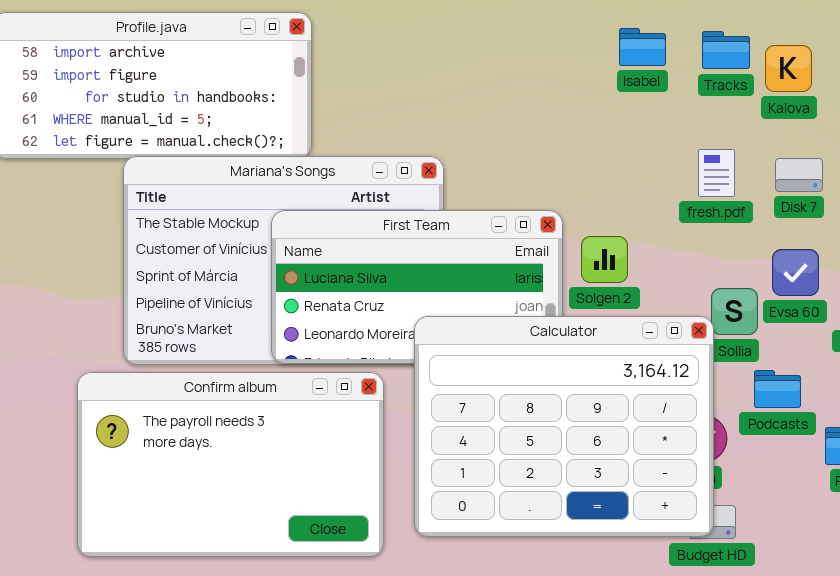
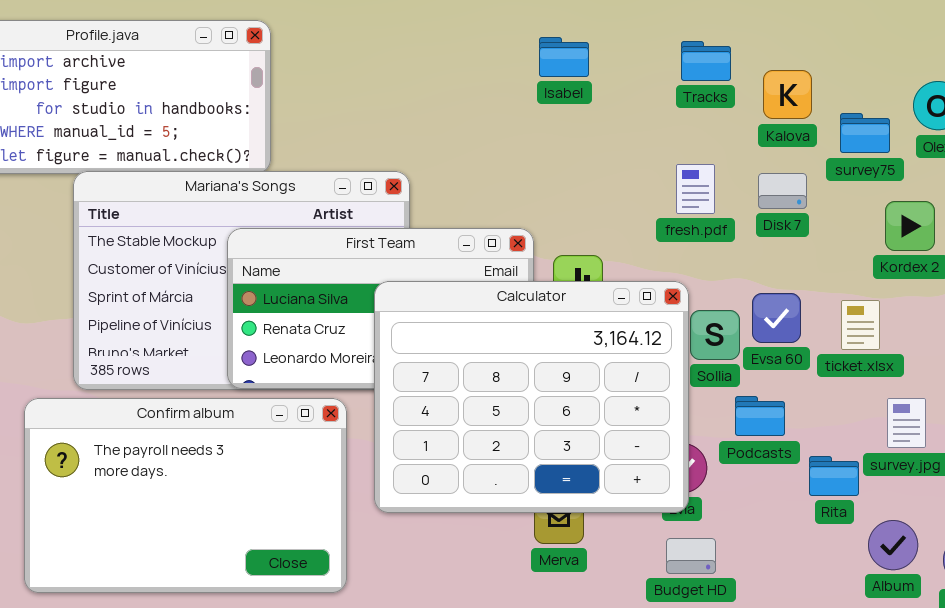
Isabel: [619,28,666,66] -> [539,37,589,77], moved
Kalova: [765,45,812,92] -> [763,70,812,119], moved
Evsa 60: [772,249,819,296] -> [752,293,801,343], moved
Calculator: [414,316,714,537] -> [374,281,689,513], moved

